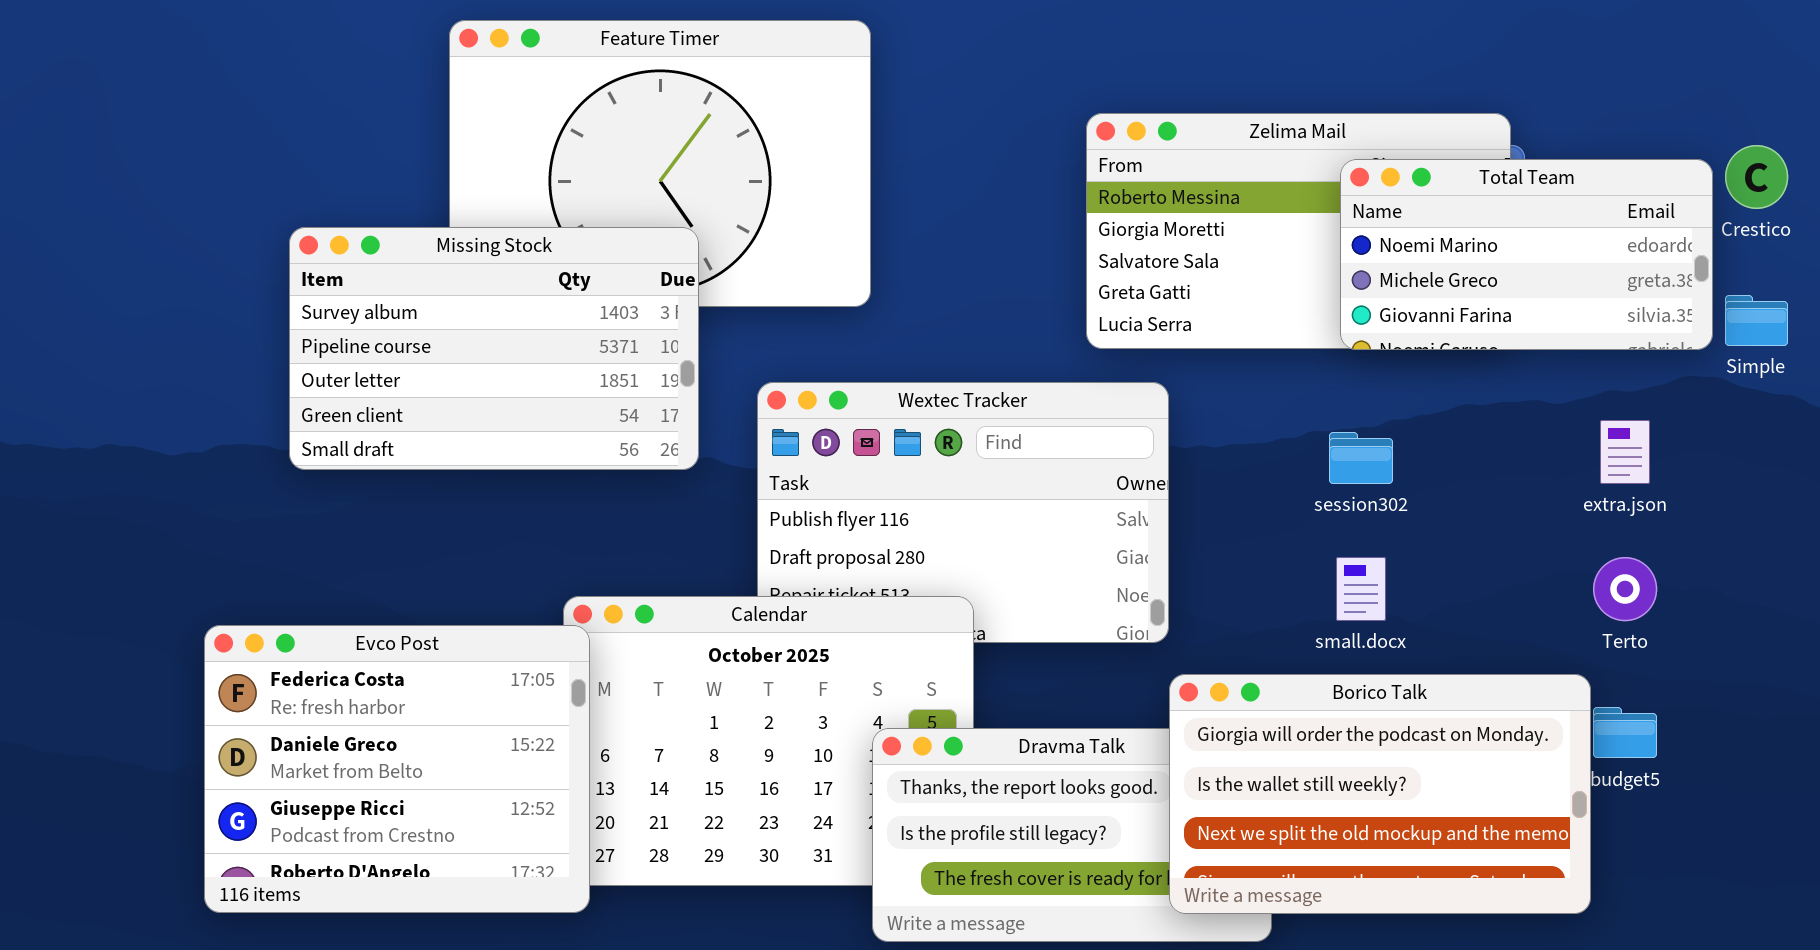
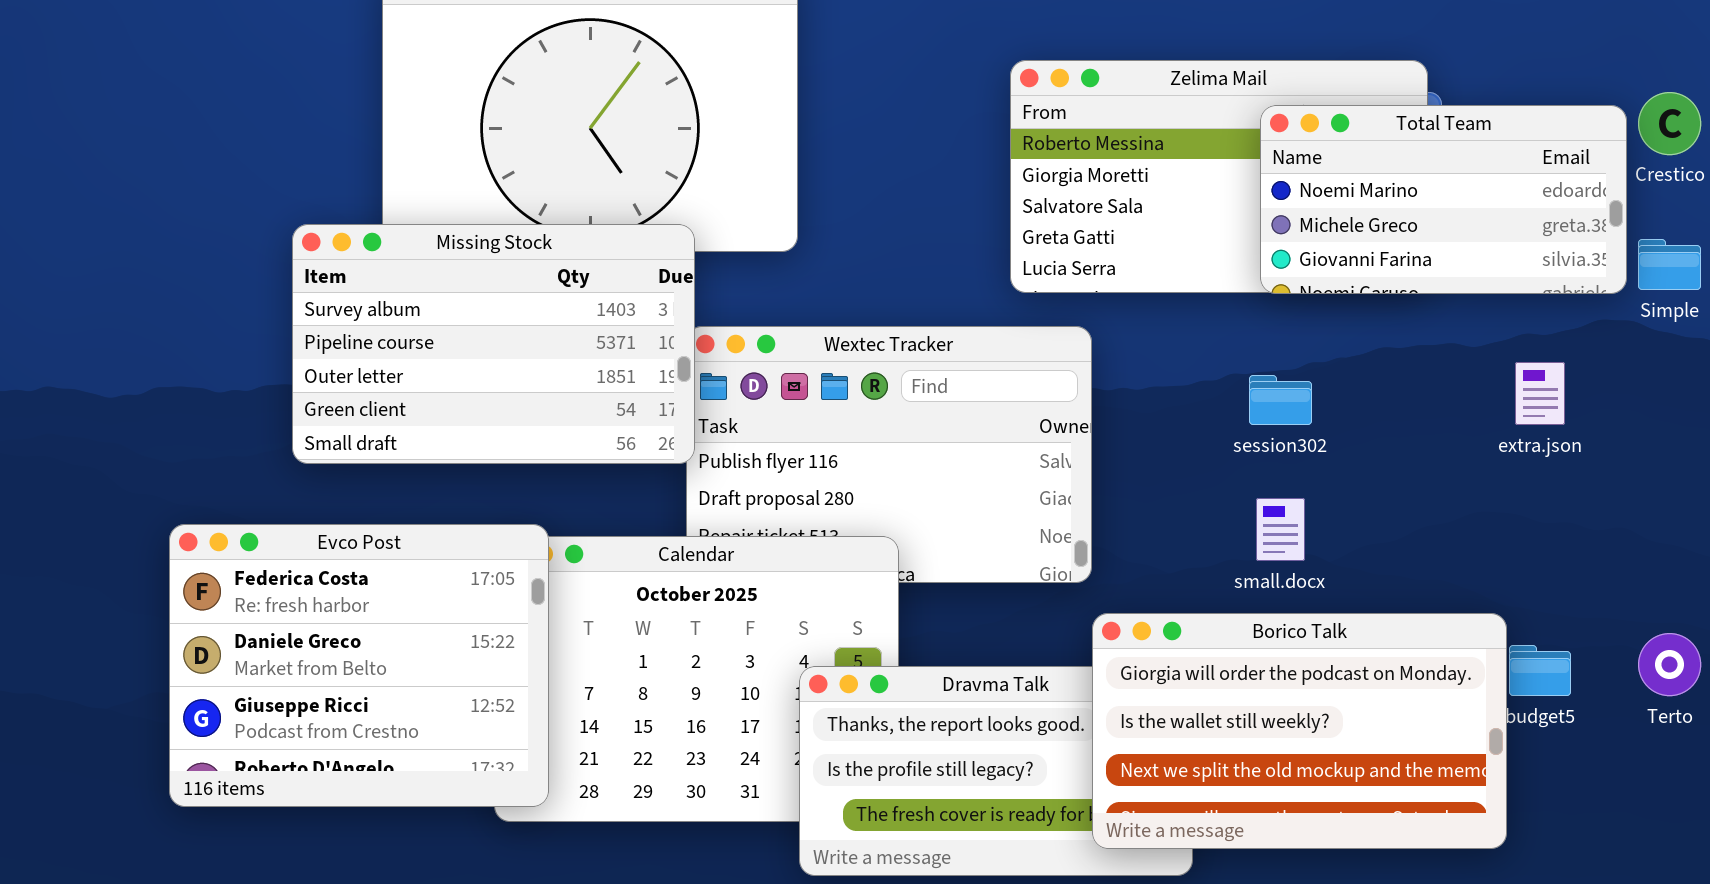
Missing Stock: [289,227,699,470] -> [292,224,695,464], moved
Terto: [1593,557,1657,621] -> [1638,633,1701,696], moved
Evco Post: [204,625,590,913] -> [169,524,549,807], moved

